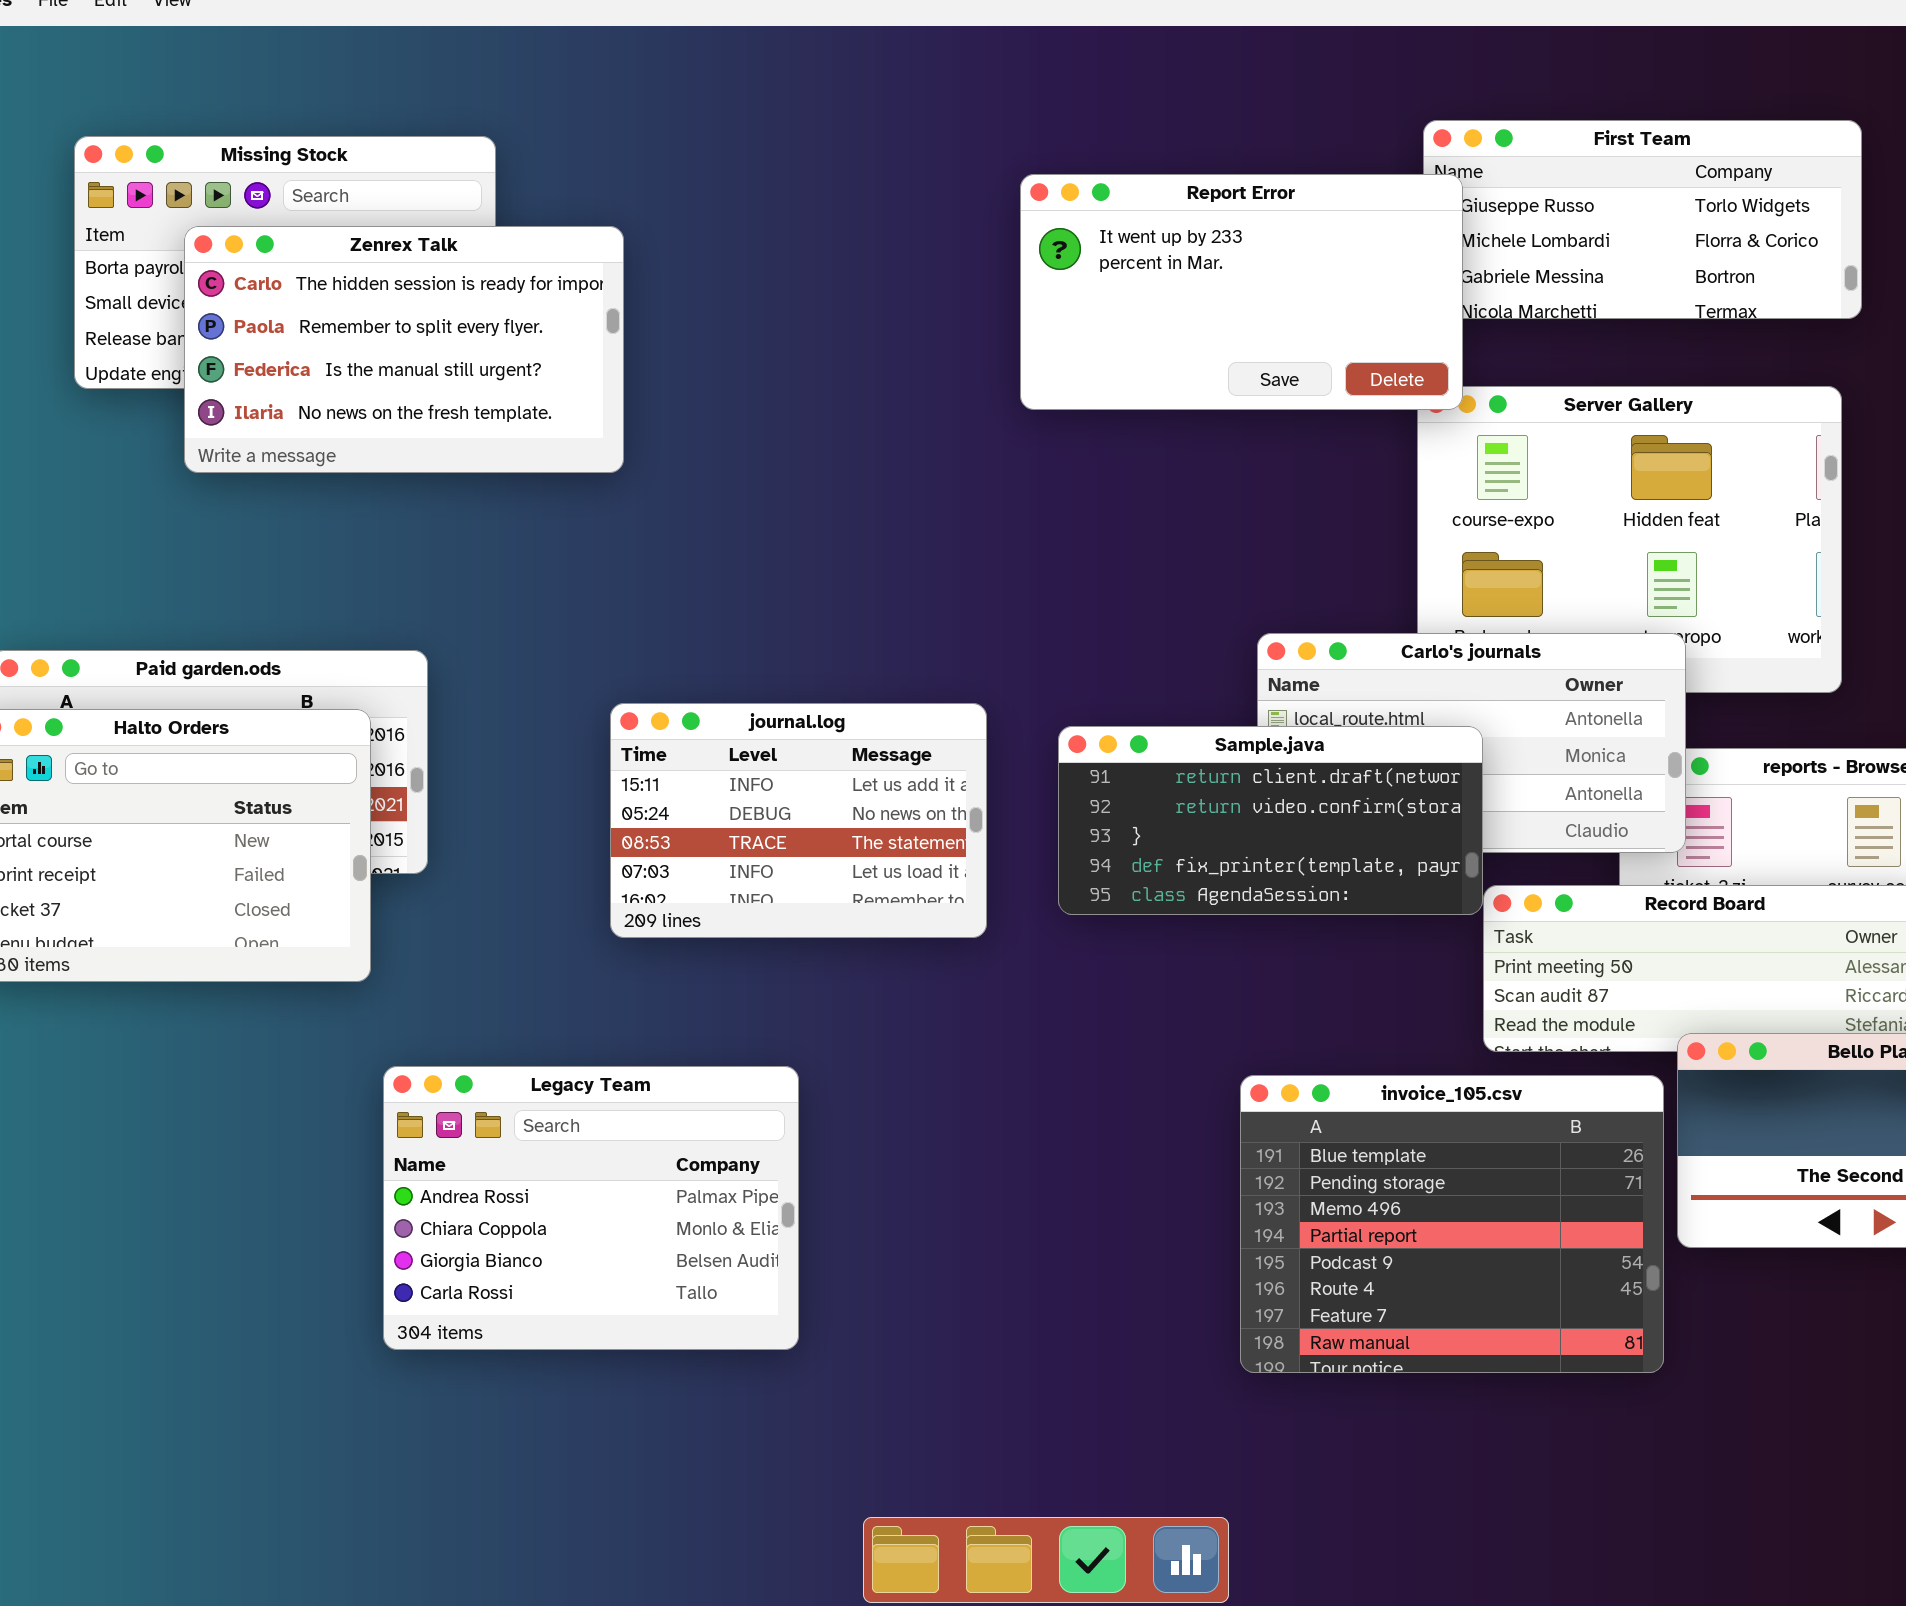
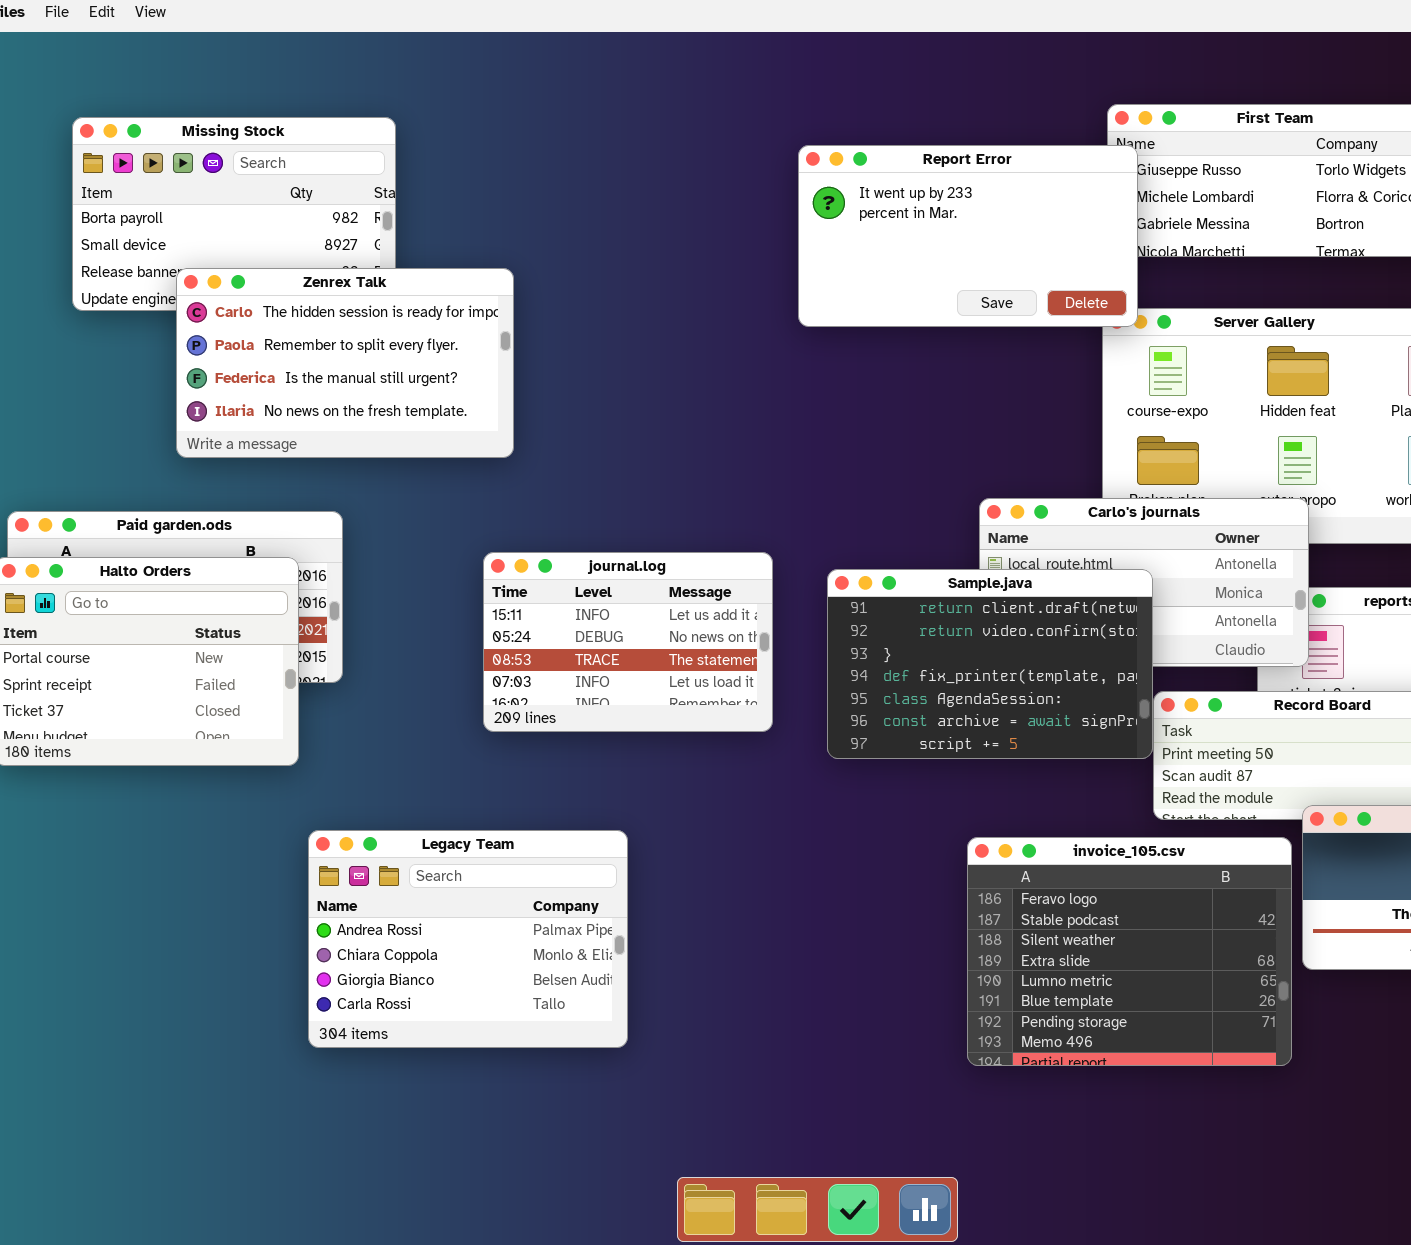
Zenrex Talk: [184,226,624,473] -> [176,268,514,458], moved
Sample.java: [1058,726,1483,915] -> [827,569,1153,759], resized
invoice_105.csv: [1240,1075,1664,1373] -> [967,837,1292,1066], scrolled up 5 rows

